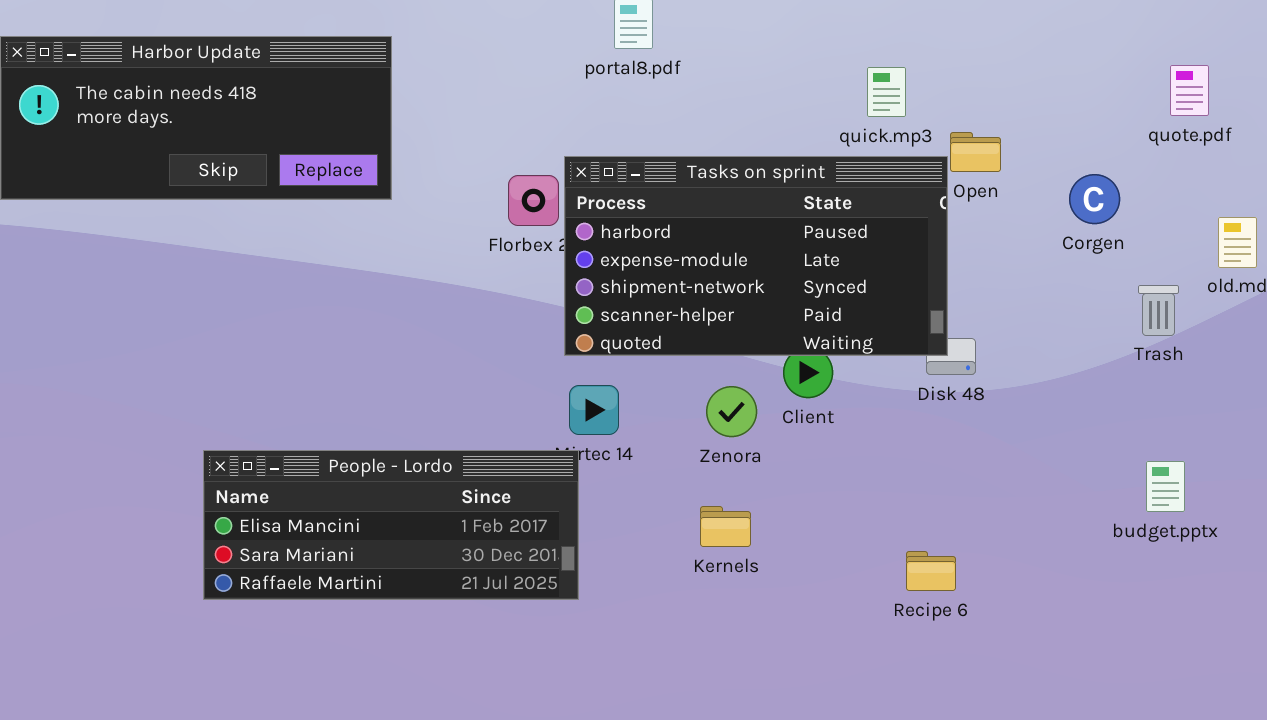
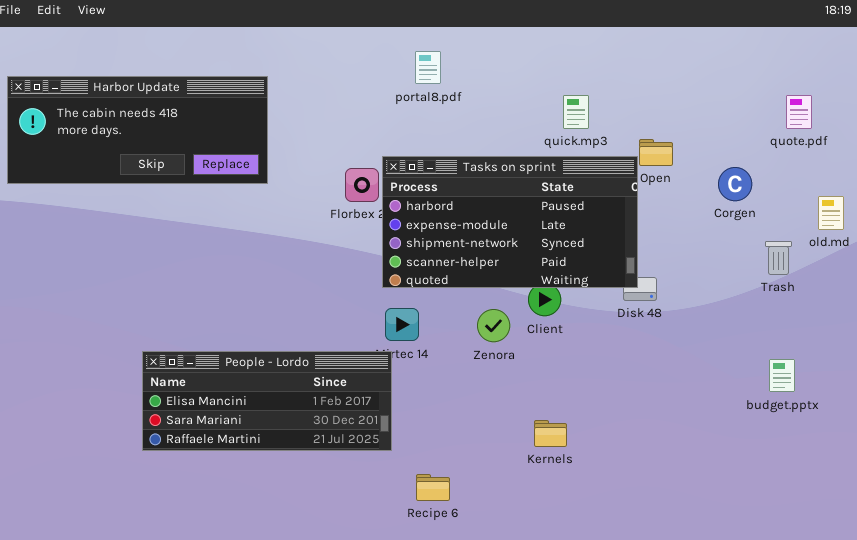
quick.mp3: [867,67,906,117] -> [563,95,589,129], moved
Kernels: [700,506,751,547] -> [534,420,567,447], moved
Recipe 6: [906,551,956,591] -> [416,474,450,501], moved

